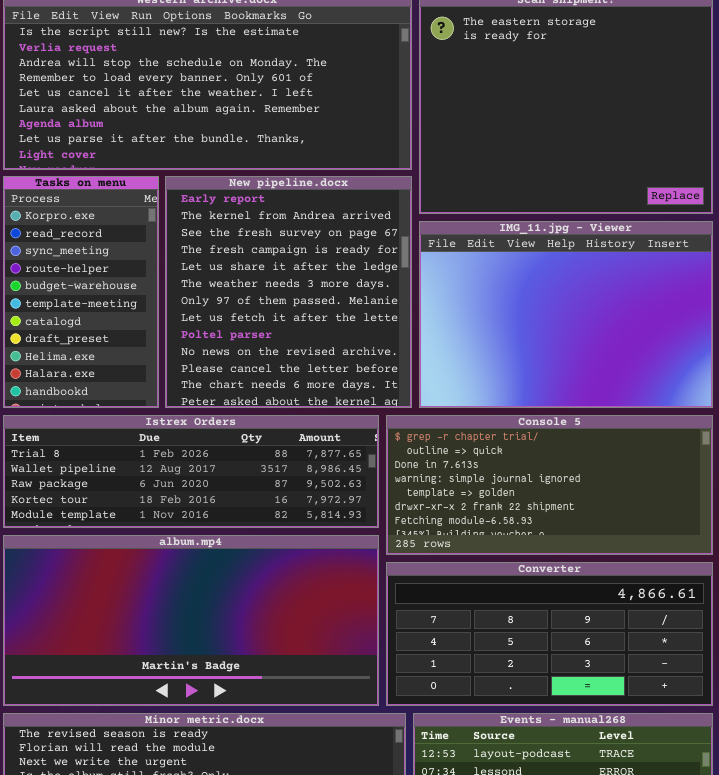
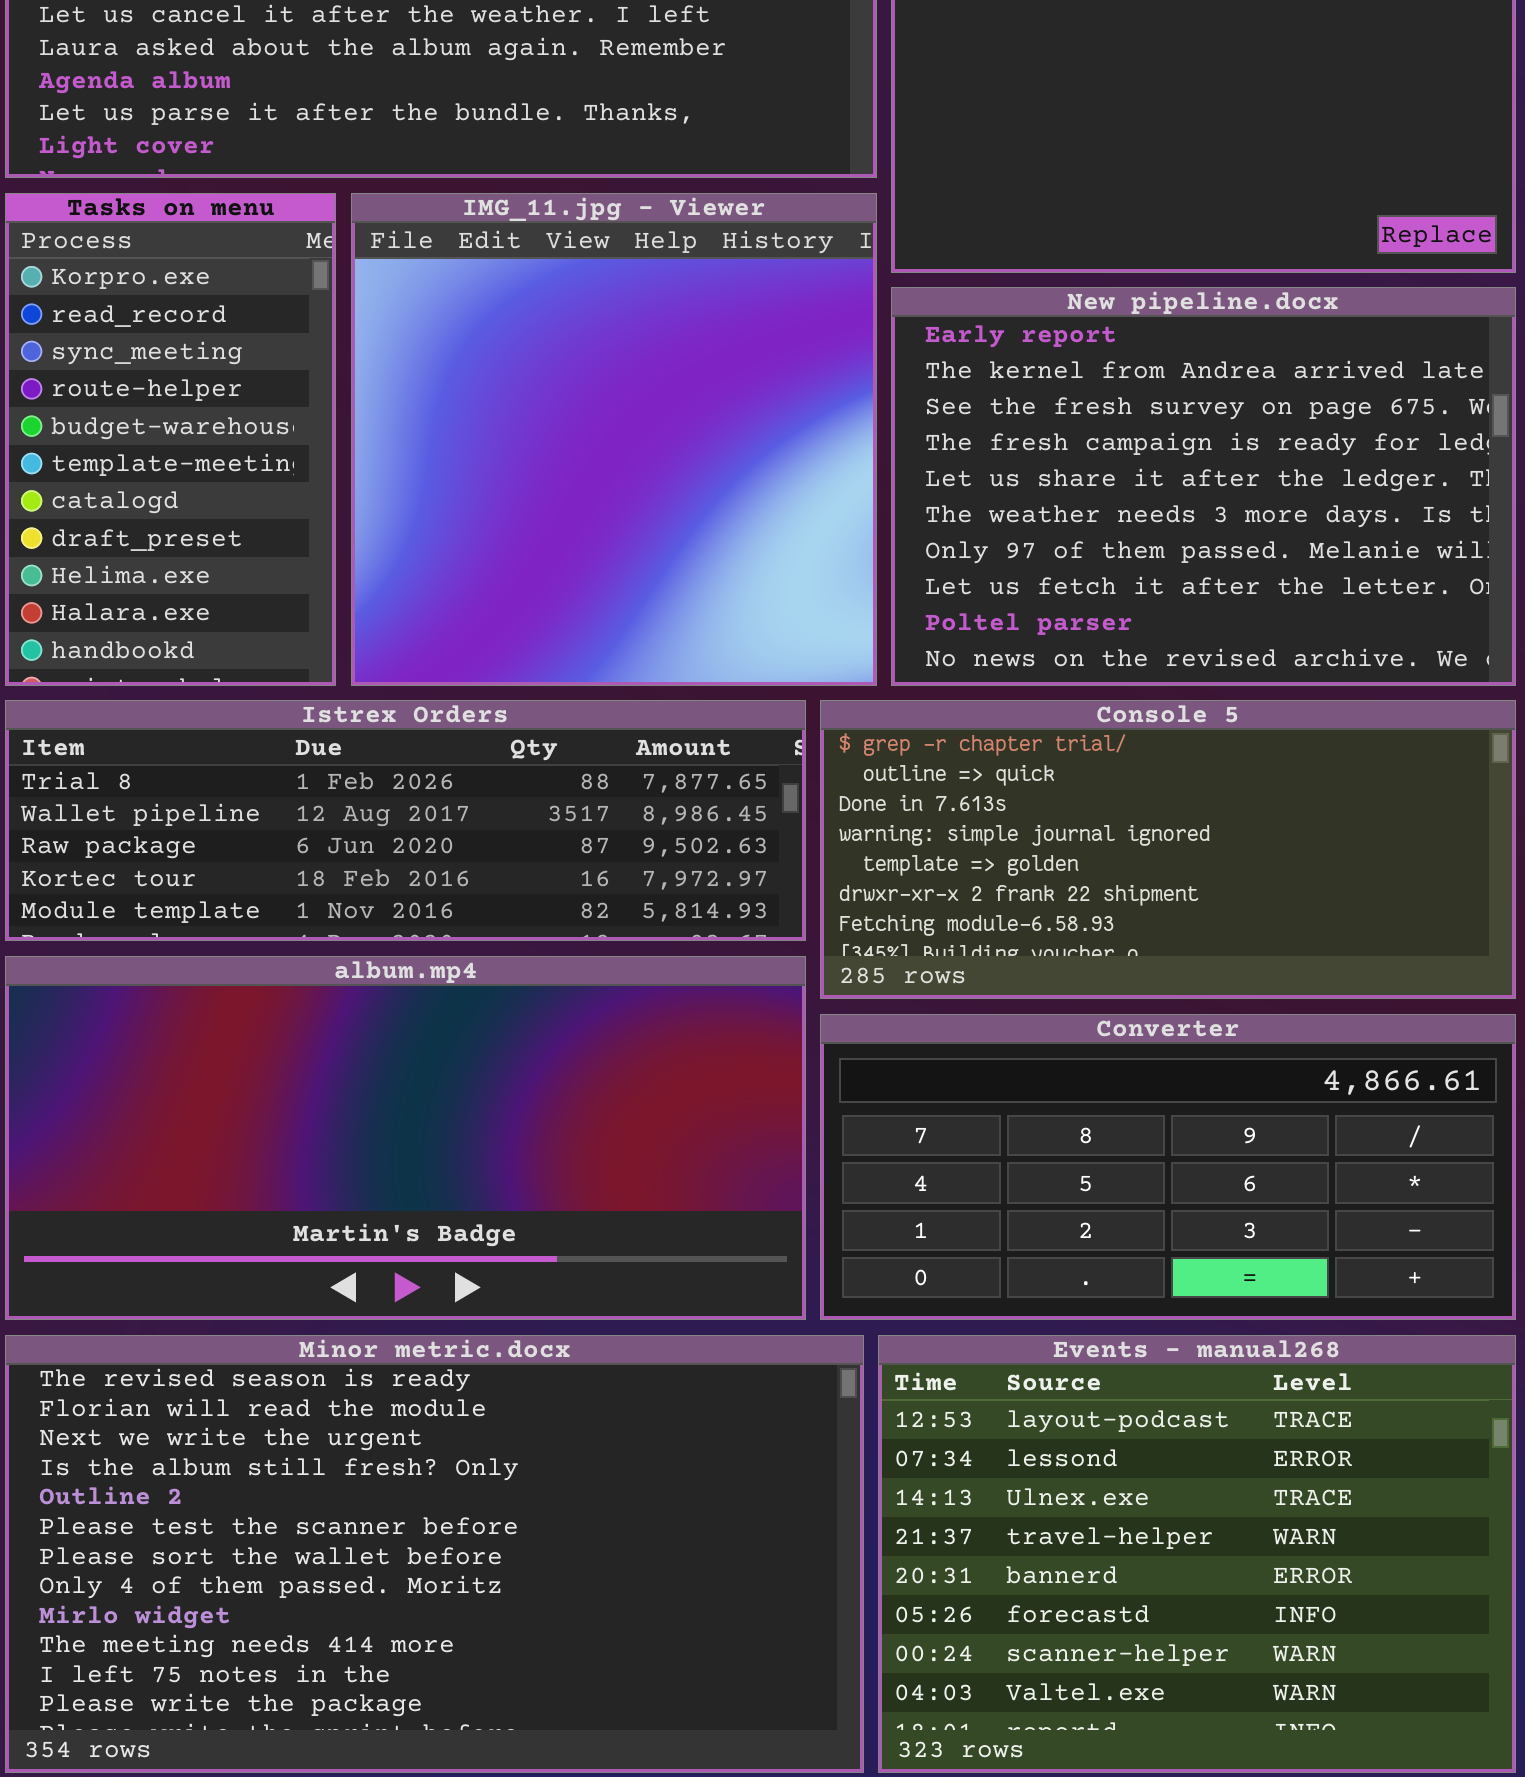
New pipeline.docx: [165,176,412,408] -> [891,287,1516,686], moved, resized
IMG_11.jpg - Viewer: [419,221,713,408] -> [351,193,877,686], moved, resized

